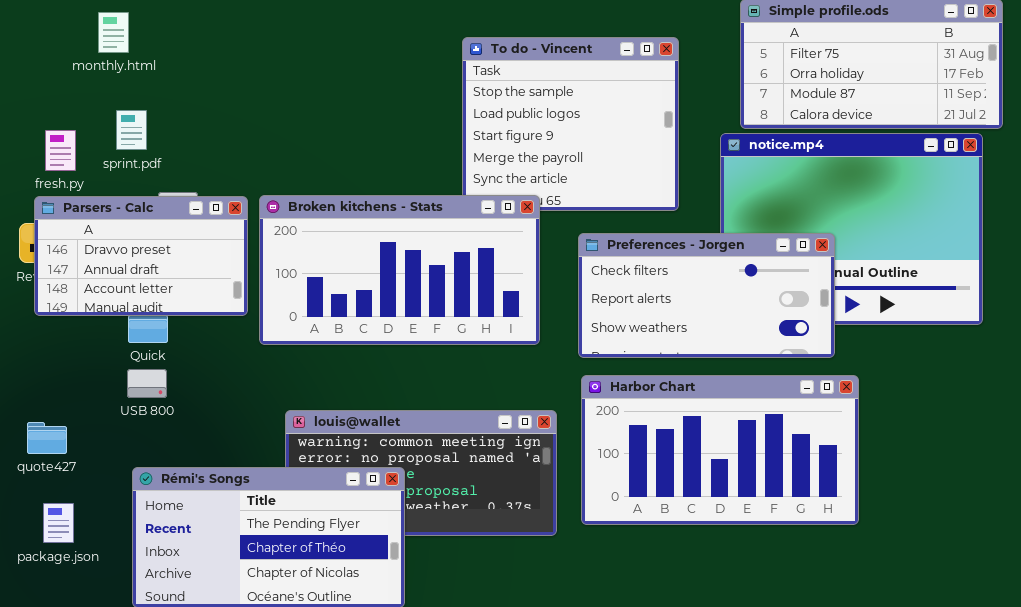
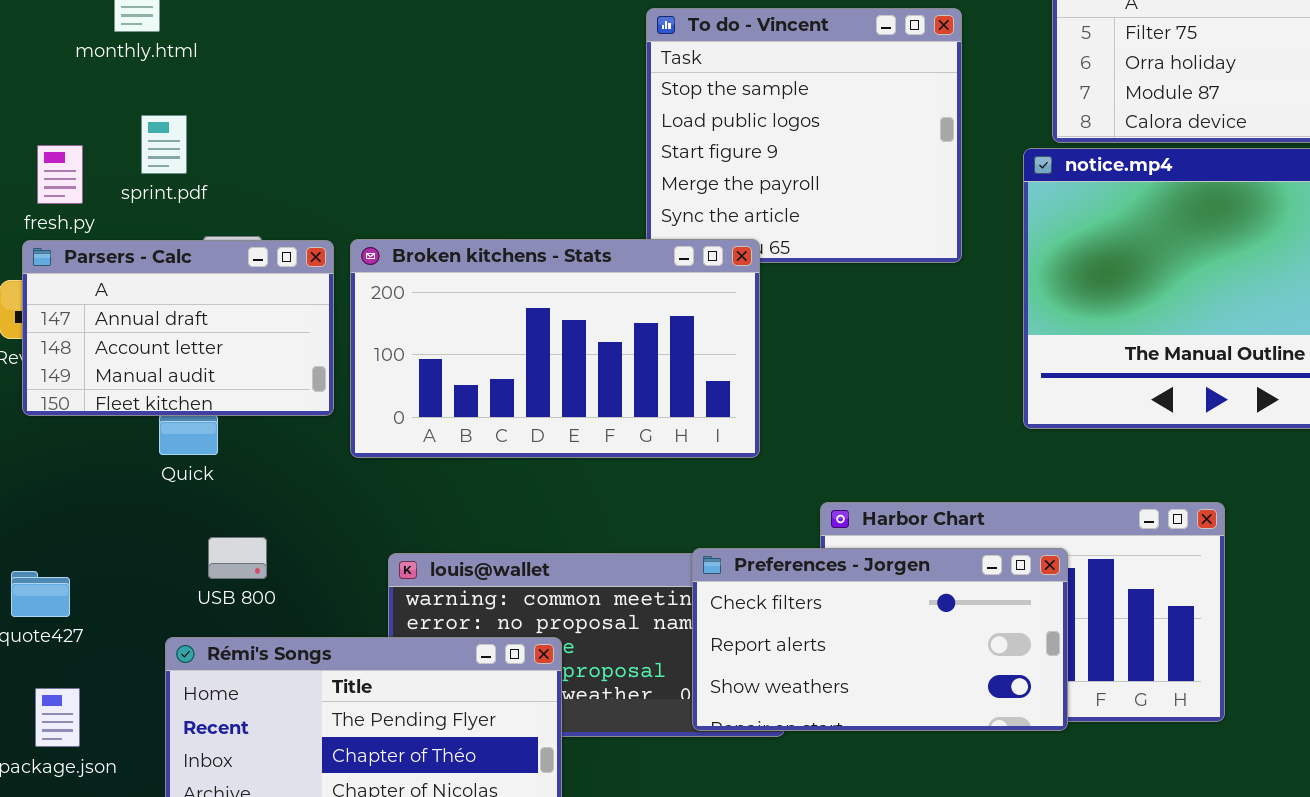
Parsers - Calc: [34,196,248,316] -> [22,240,334,416], scrolled down 1 row
Preferences - Jorgen: [578,233,835,358] -> [692,548,1068,731], moved
USB 800: [127,369,167,398] -> [208,537,267,579], moved

